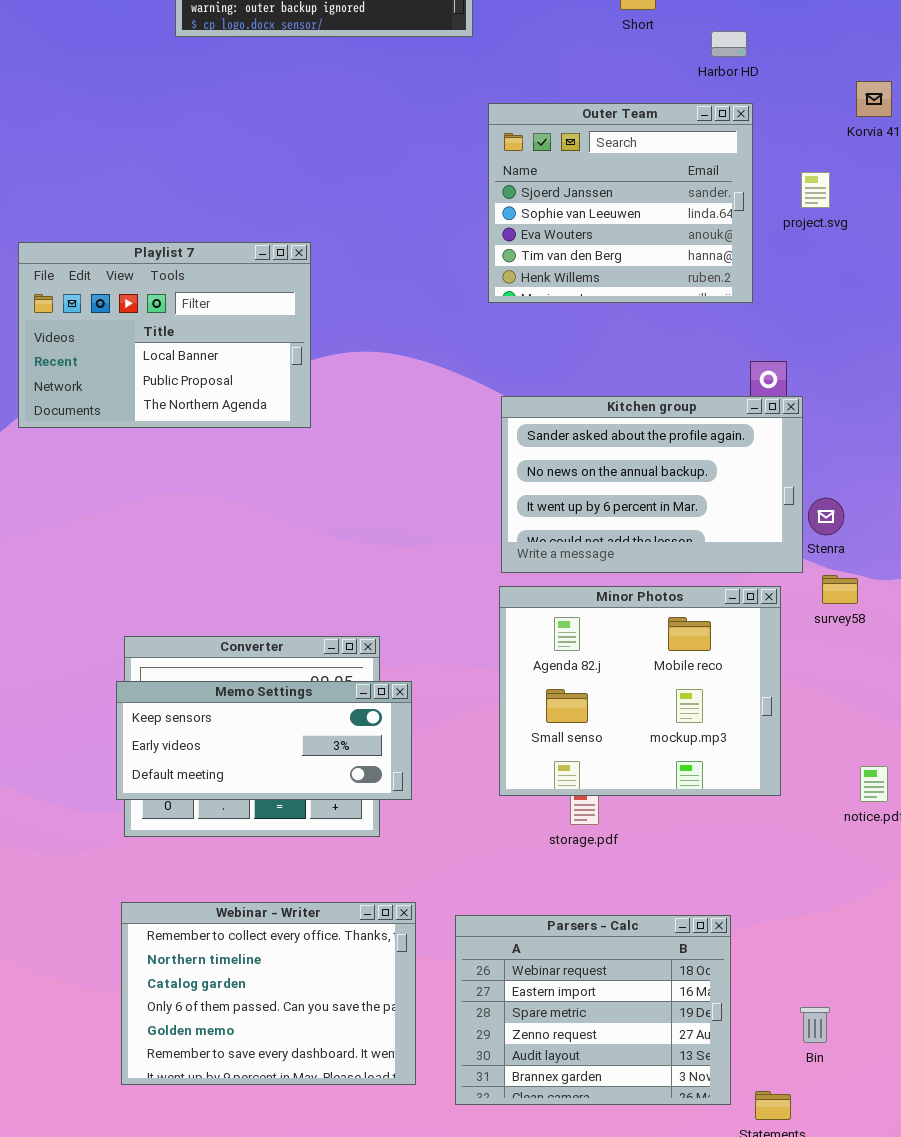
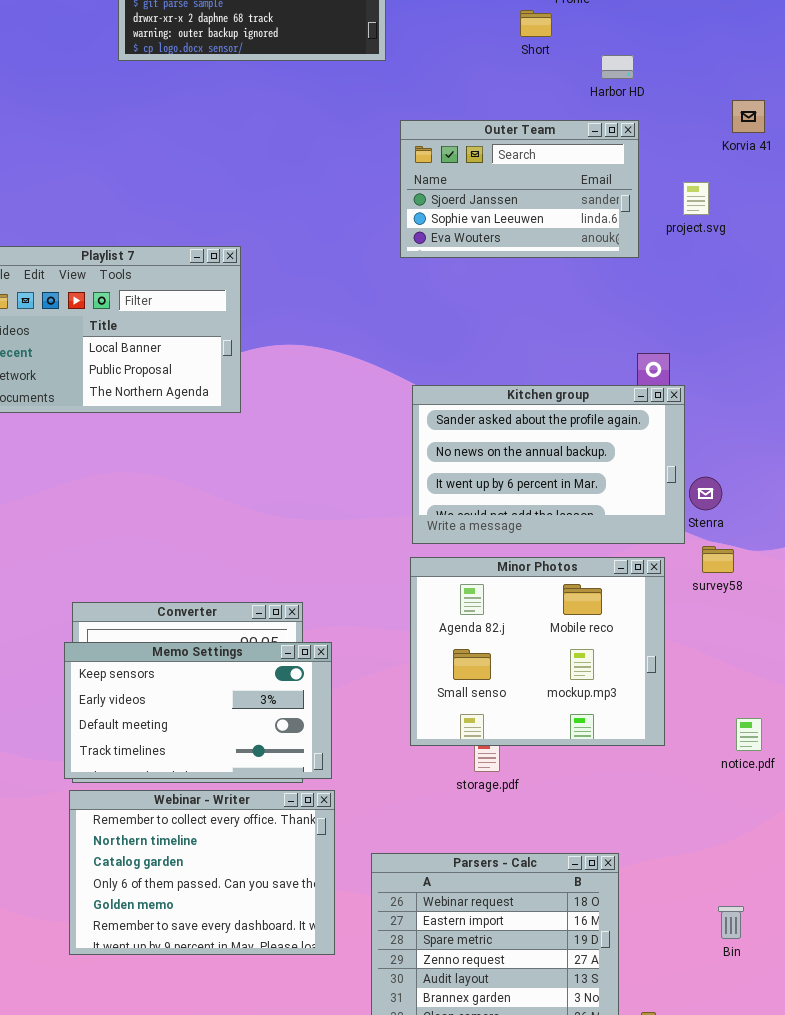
Outer Team: [488,103,753,303] -> [400,120,639,258], resized
Memo Settings: [116,681,412,800] -> [64,642,332,779], resized
Webinar - Writer: [121,902,416,1085] -> [69,790,335,955], moved
Bin: [800,1007,830,1043] -> [718,906,744,939], moved

